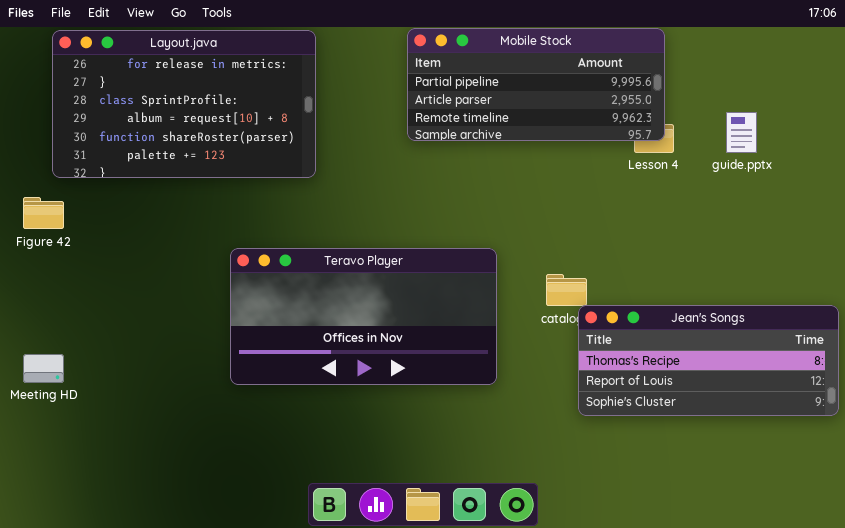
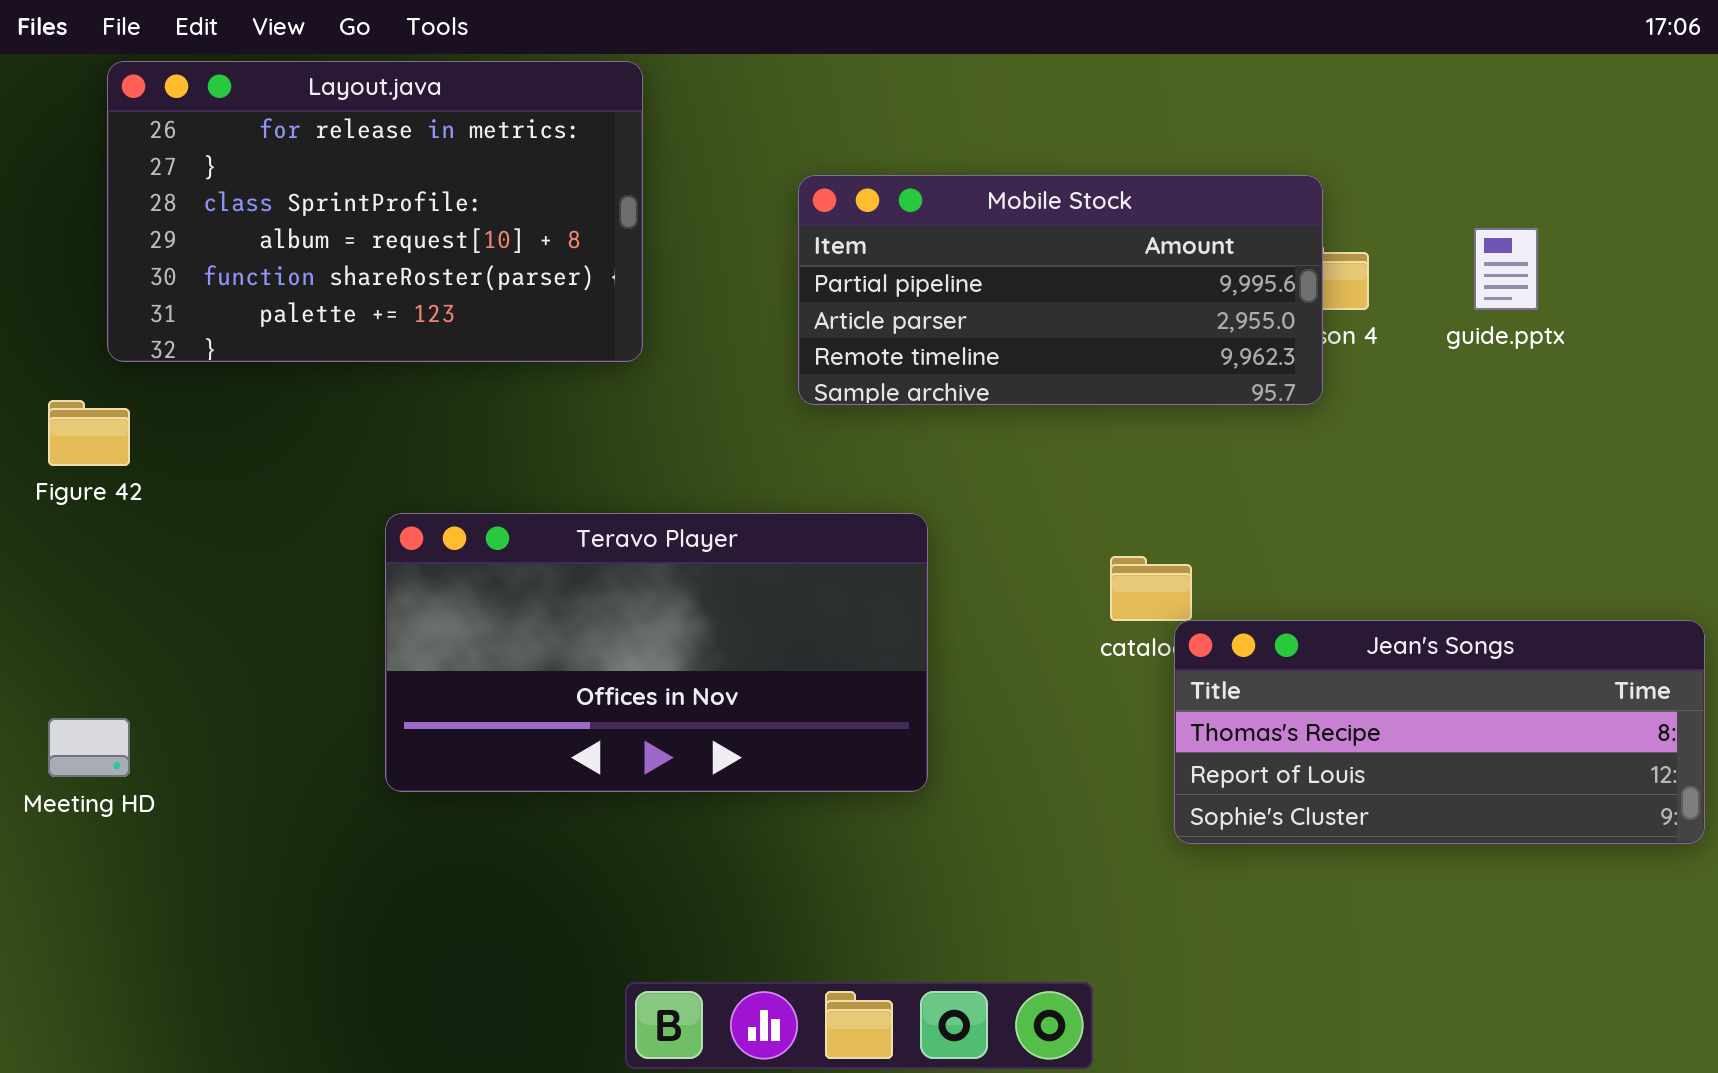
Mobile Stock: [407,28,665,141] -> [798,175,1323,405], moved
Teravo Player: [230,248,497,385] -> [385,513,928,792], moved

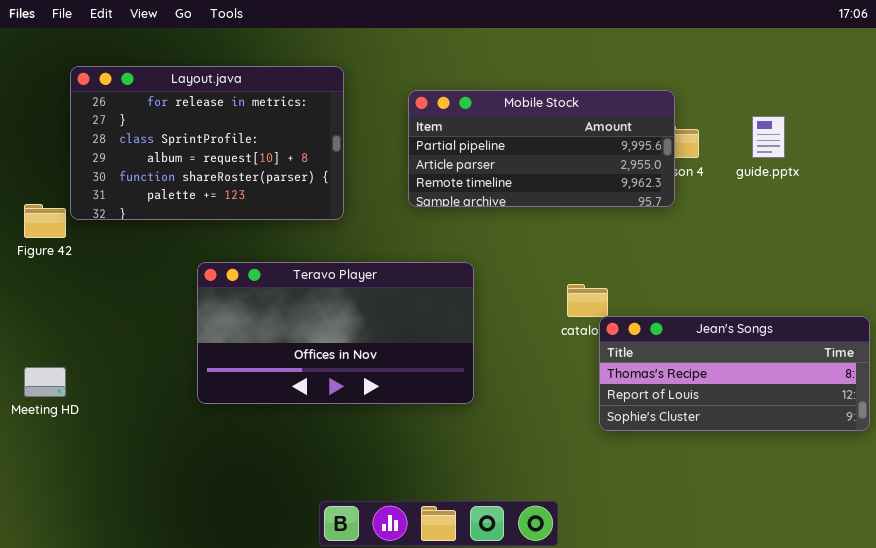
Layout.java: [107,61,643,362] -> [70,66,344,220], moved

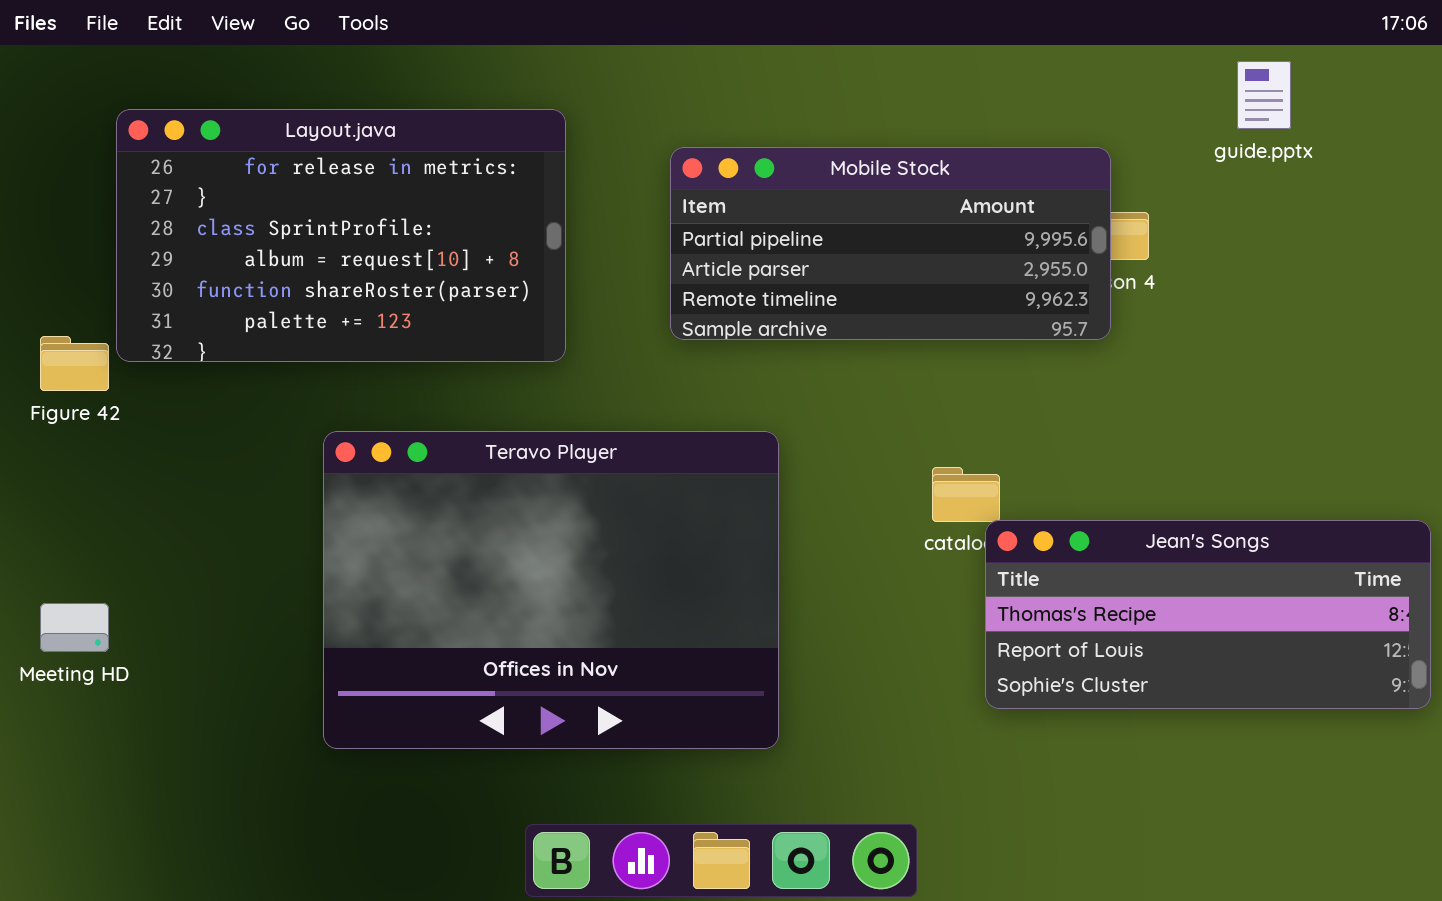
guide.pptx: [752,116,785,158] -> [1237,61,1291,129], moved
Teravo Player: [197,262,474,404] -> [323,431,779,749], resized

